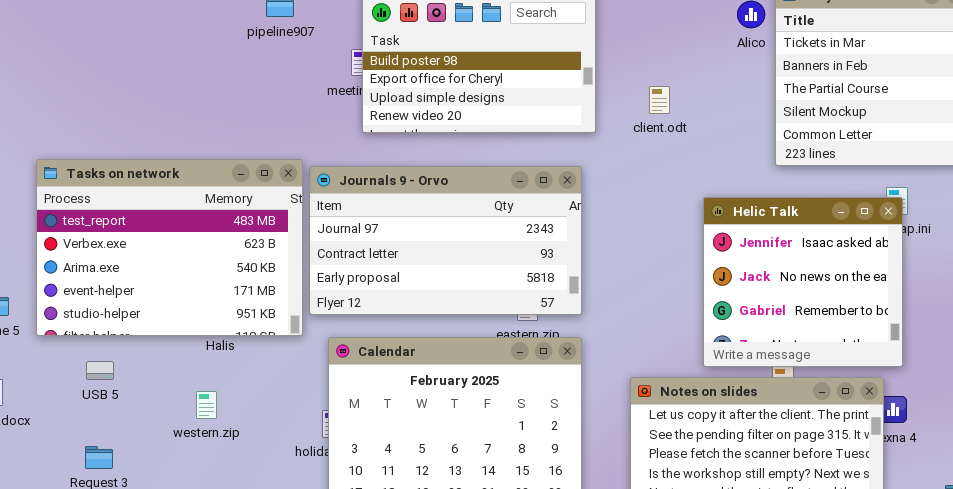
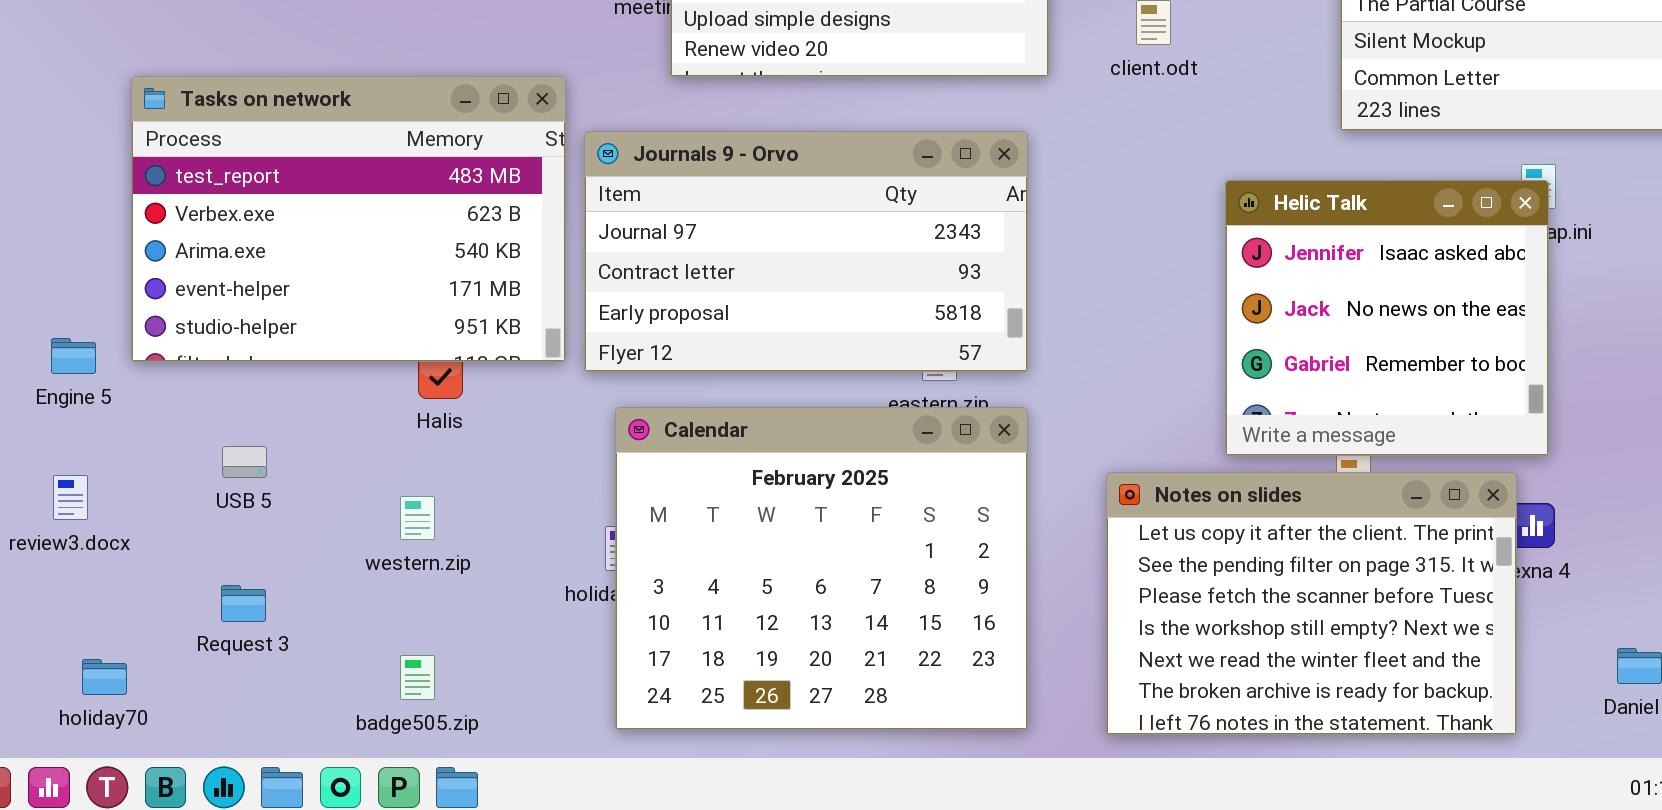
Tasks on network: [36,159,303,336] -> [131,76,566,362], moved

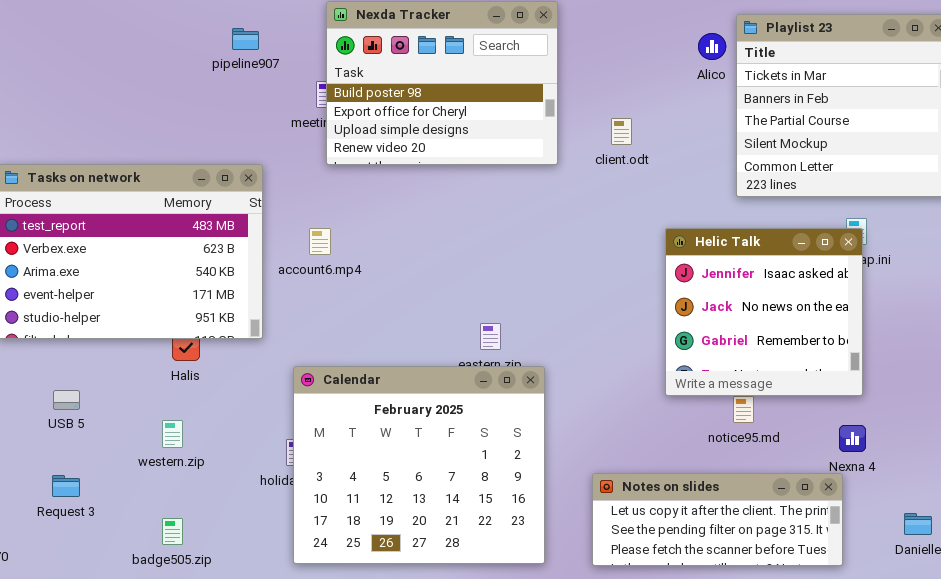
Journals 9 - Orvo: [584,131,1028,372] -> none, closed
Notes on slides: [1106,472,1517,735] -> [592,473,843,566], resized

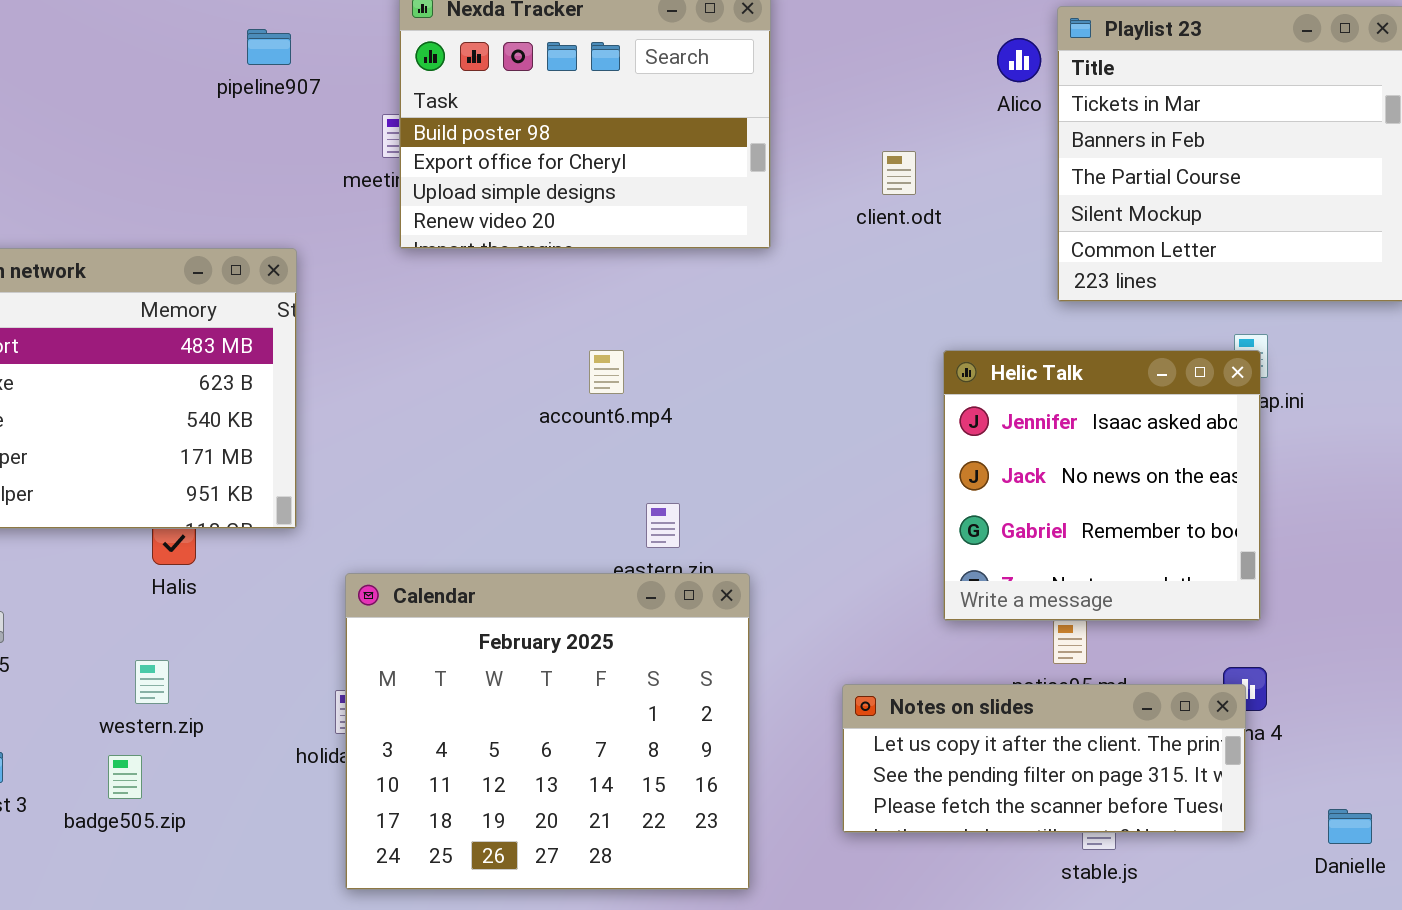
client.odt: [611,118,632,145] -> [882,151,916,195], moved
account6.mp4: [309,228,331,255] -> [589,350,624,394], moved
Notes on slides: [592,473,843,566] -> [842,684,1246,833], moved
badge505.zip: [162,518,183,545] -> [108,755,142,799], moved

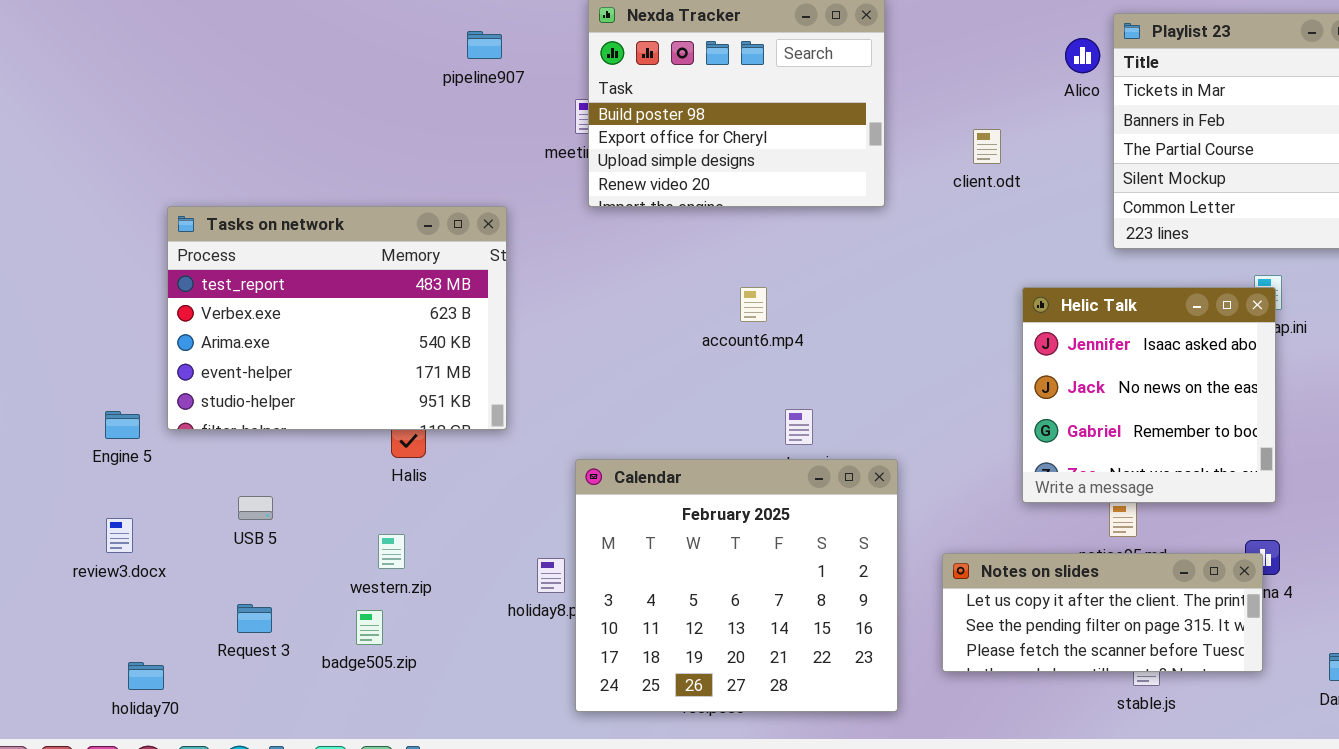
Calendar: [345,573,750,890] -> [575,459,898,712], moved

